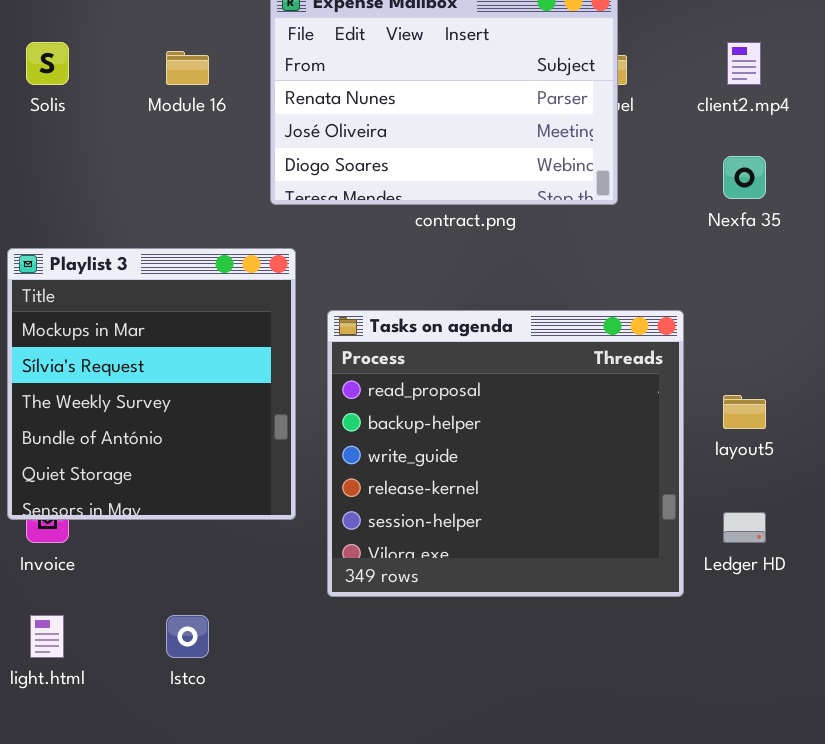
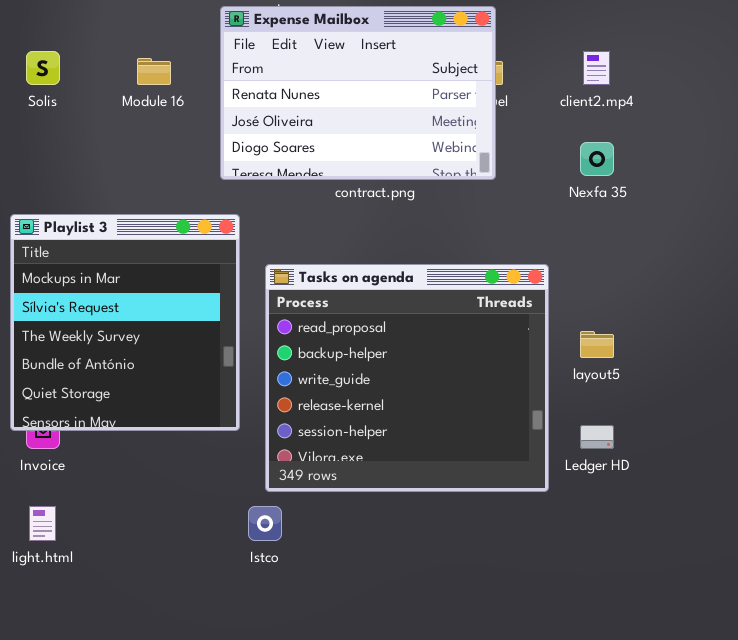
Istco: [166,615,209,658] -> [248,506,282,541], moved

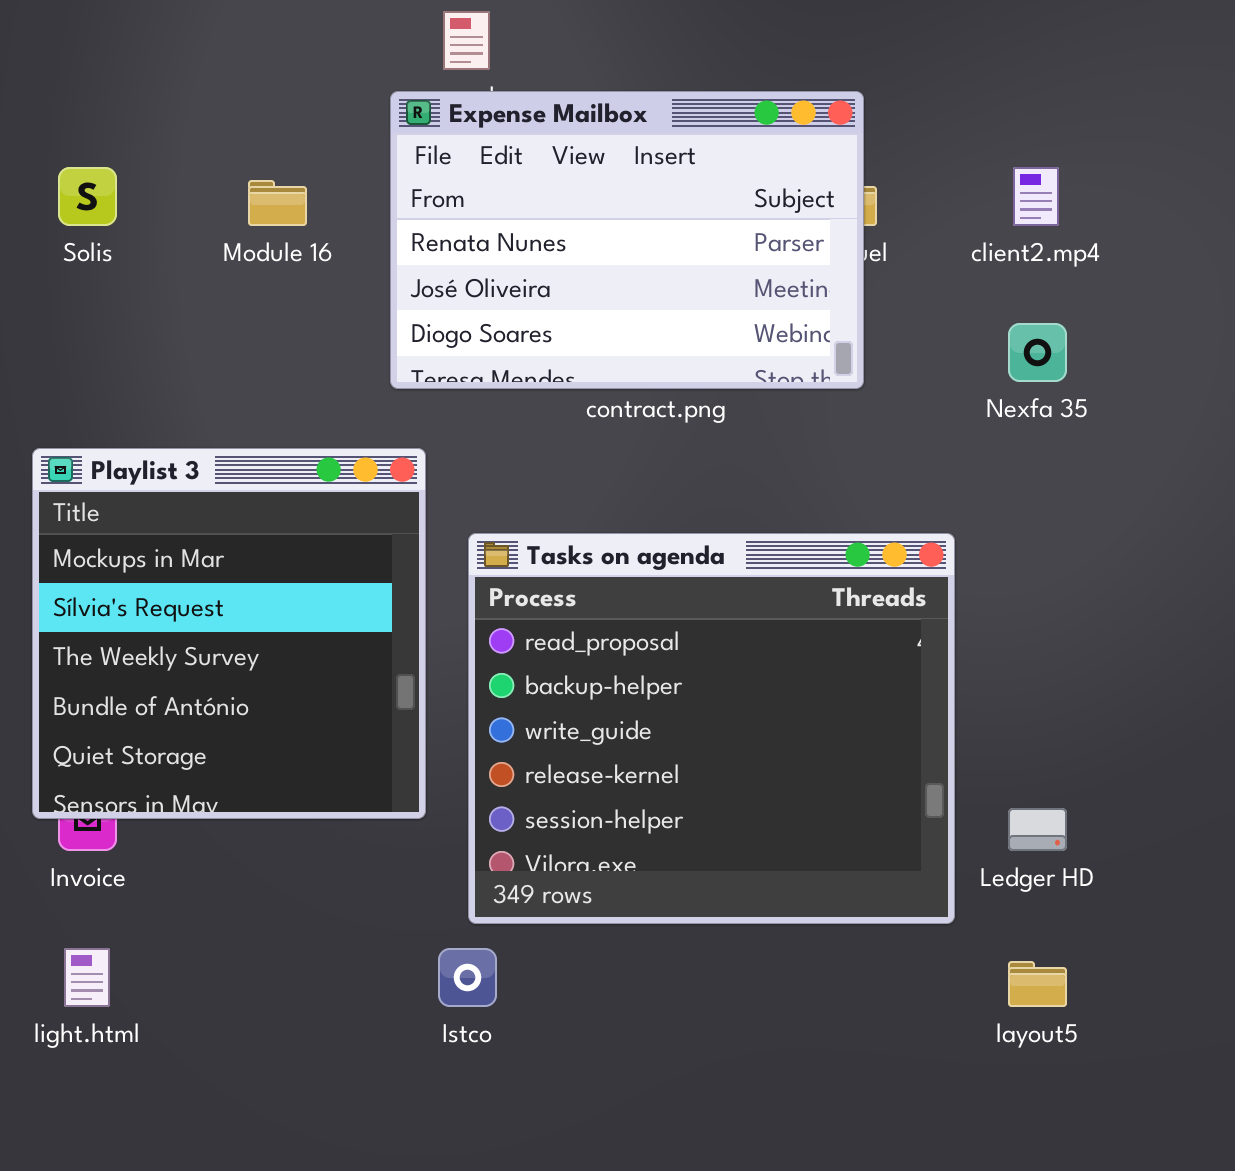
layout5: [580,331,614,358] -> [1008,961,1067,1007], moved

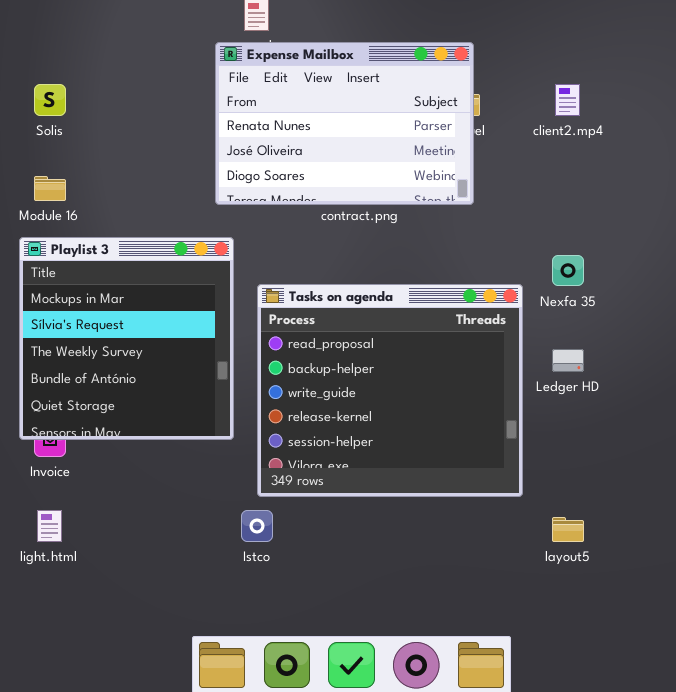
Module 16: [248,180,307,226] -> [34,176,66,201], moved
Nexfa 35: [1008,323,1067,382] -> [552,255,584,286], moved
Ledger HD: [1008,808,1067,851] -> [552,349,584,372], moved

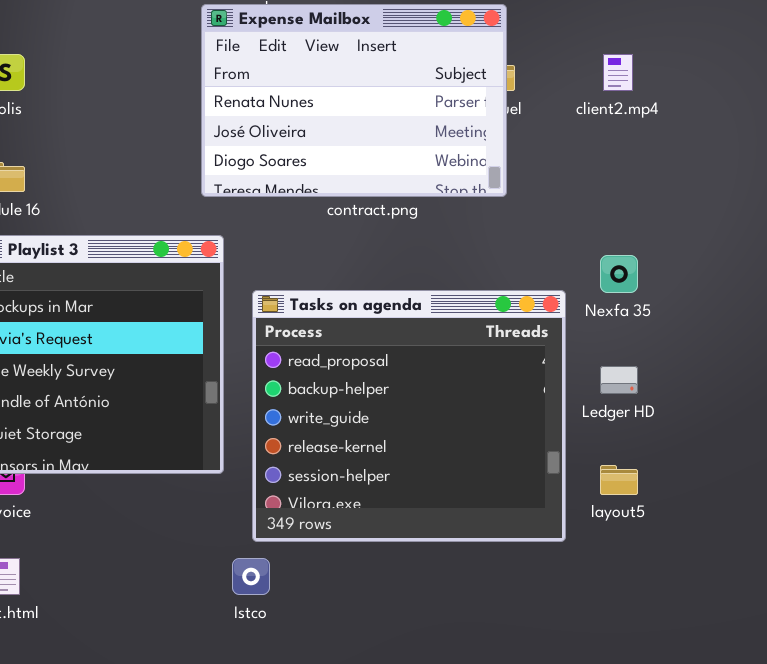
layout5: [552,517,584,542] -> [600,465,638,495], moved

